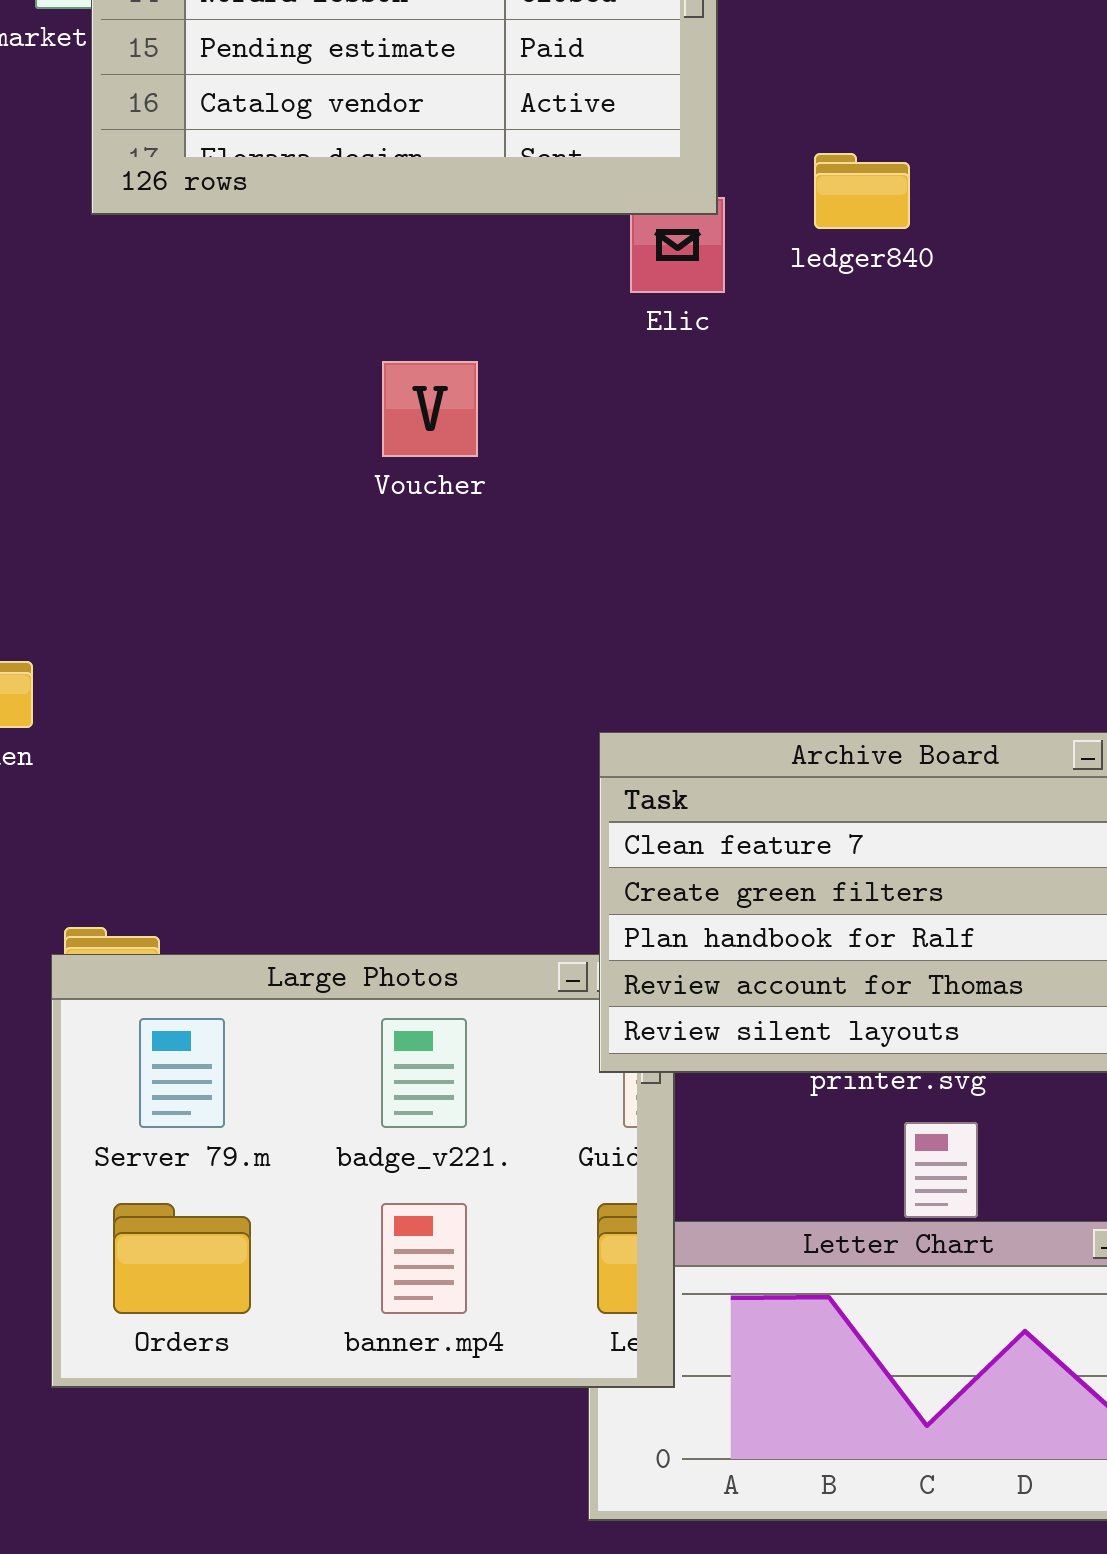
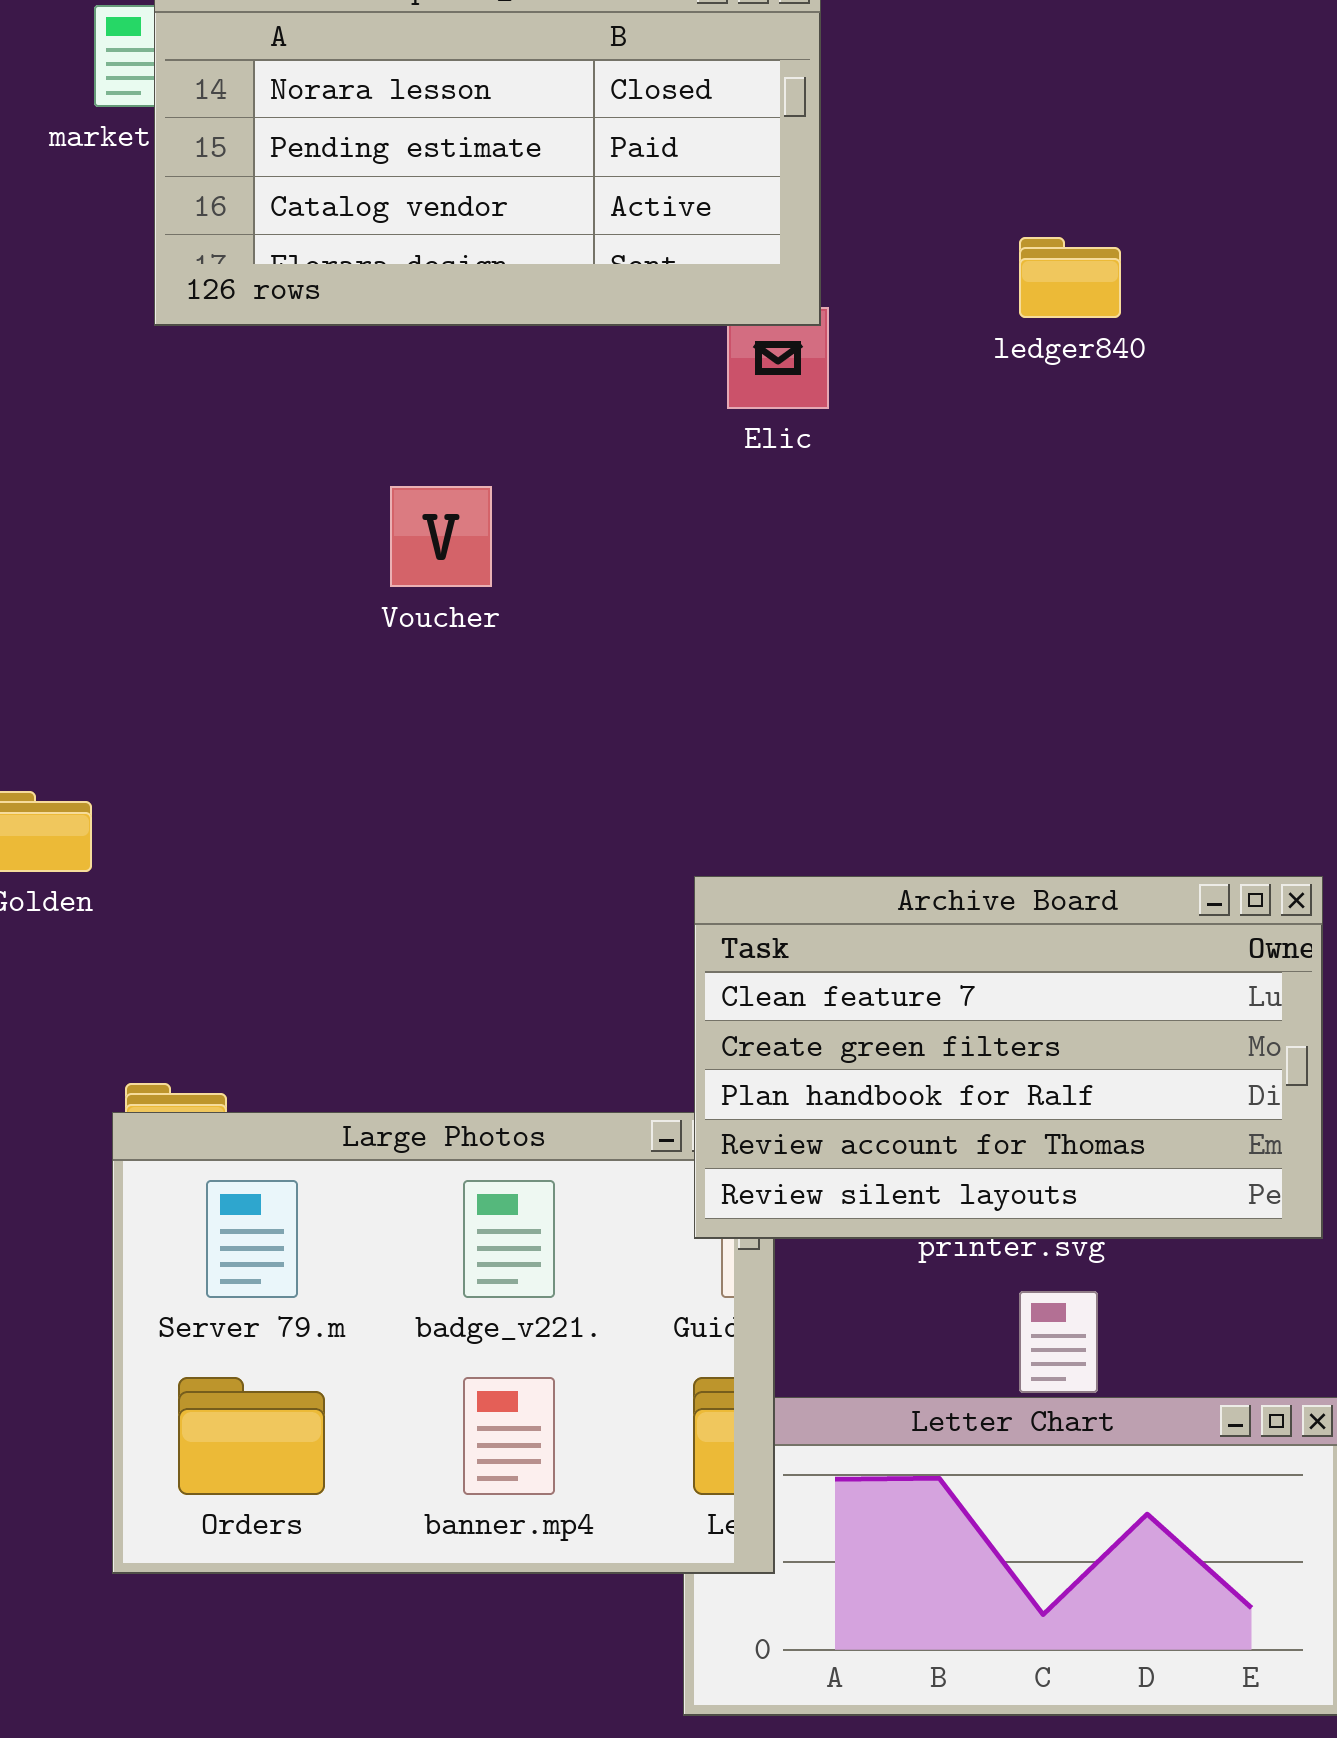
ledger840: [814,153,910,229] -> [1019,237,1121,318], moved
Voucher: [382,361,478,457] -> [390,486,492,587], moved

